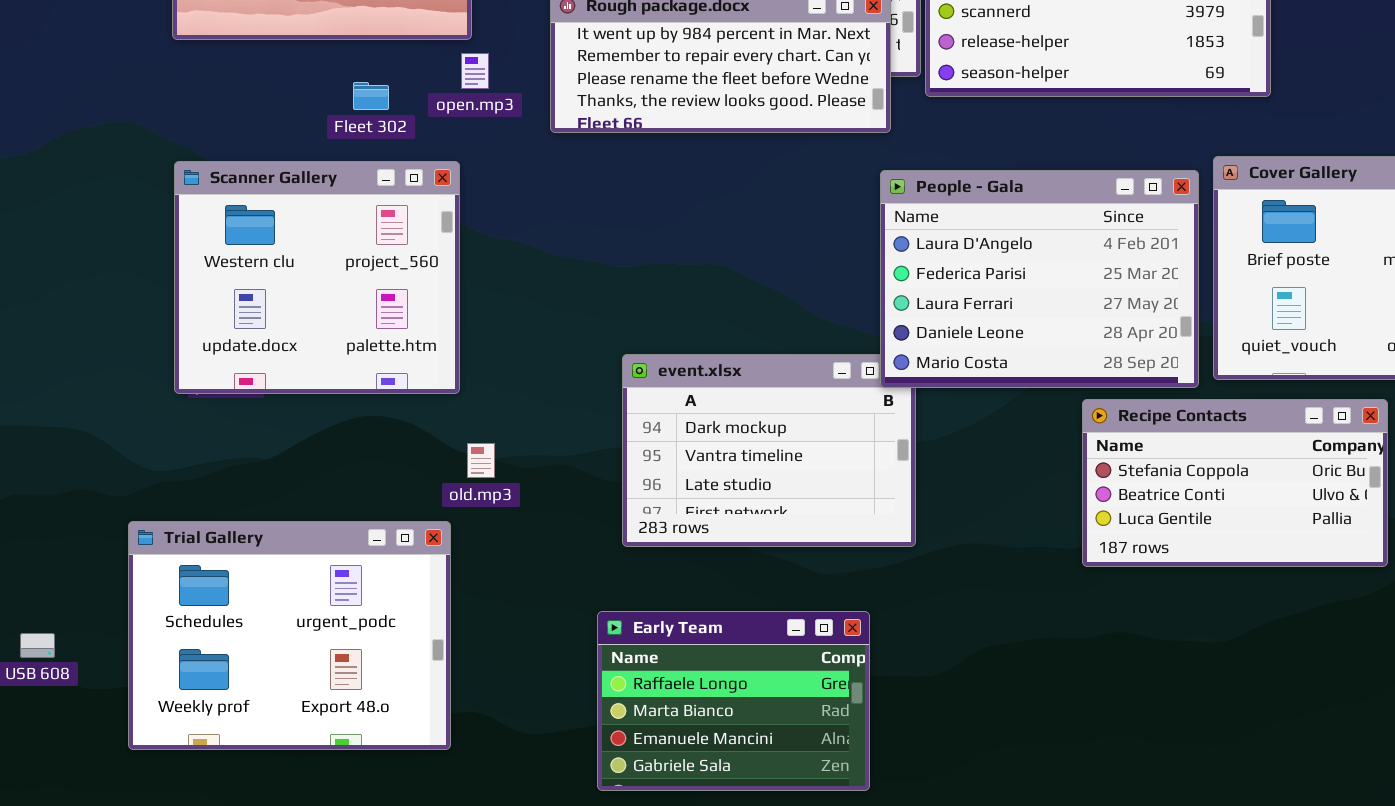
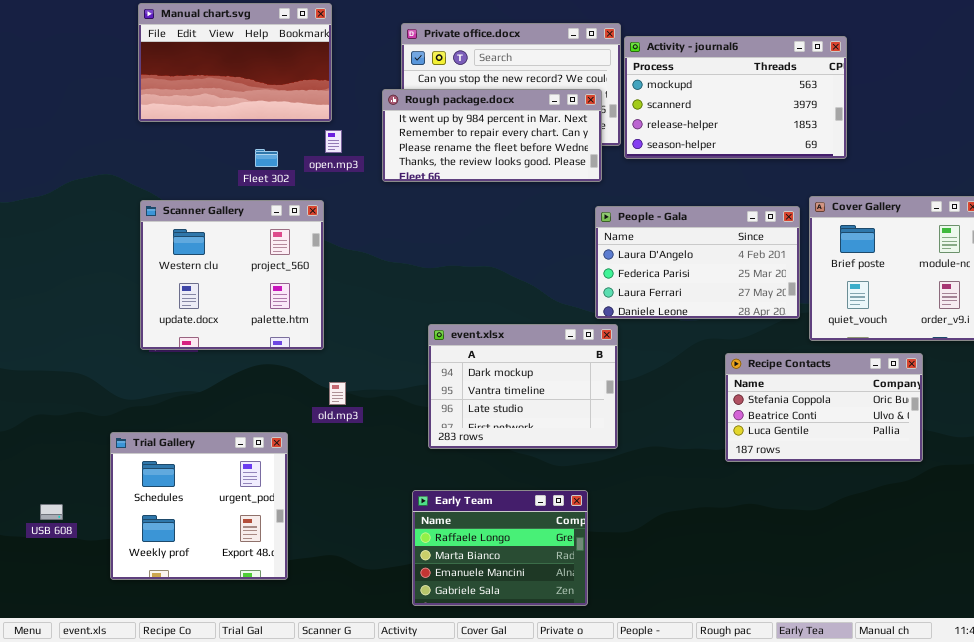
People - Gala: [880,170,1199,388] -> [595,206,800,319], resized
Trial Gallery: [128,521,451,750] -> [110,432,288,580], resized

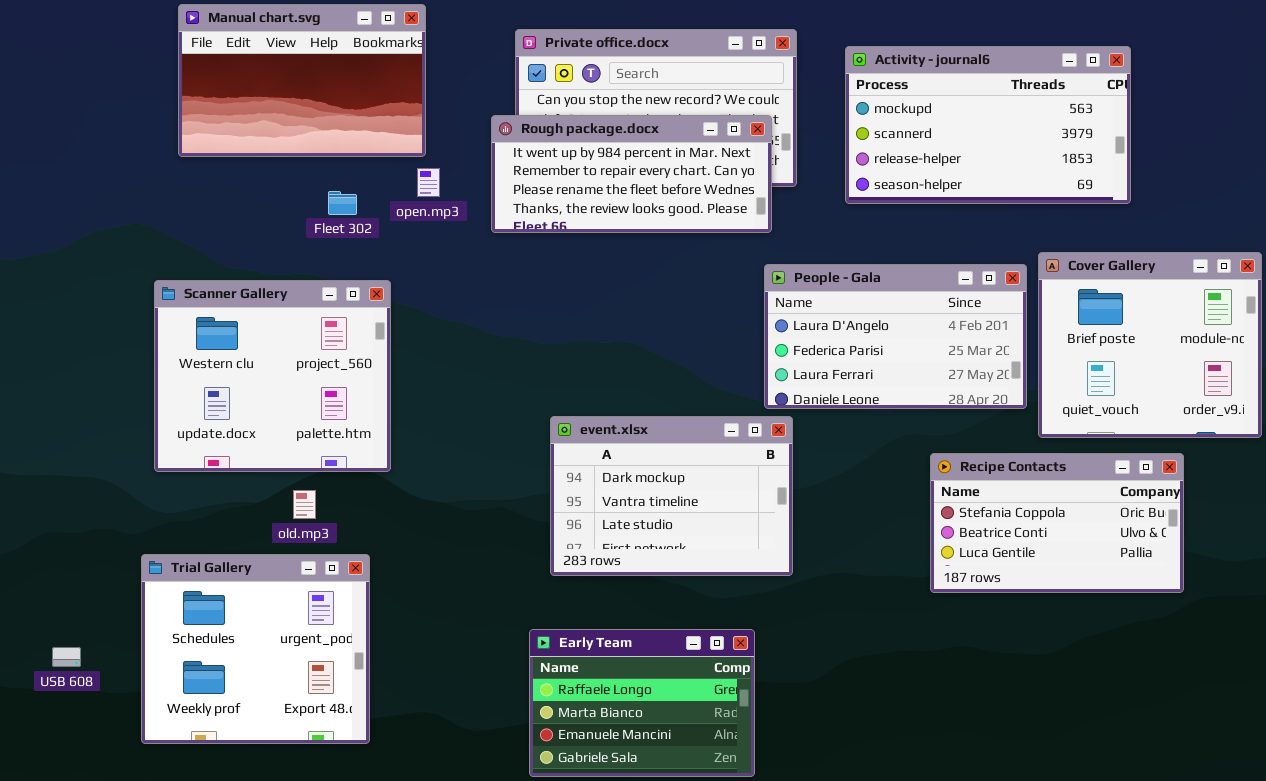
Activity - journal6: [624,36,847,159] -> [845,46,1131,204], moved
Scanner Gallery: [140,200,324,350] -> [154,280,391,472], moved
old.mp3: [329,382,346,405] -> [293,490,316,519], moved

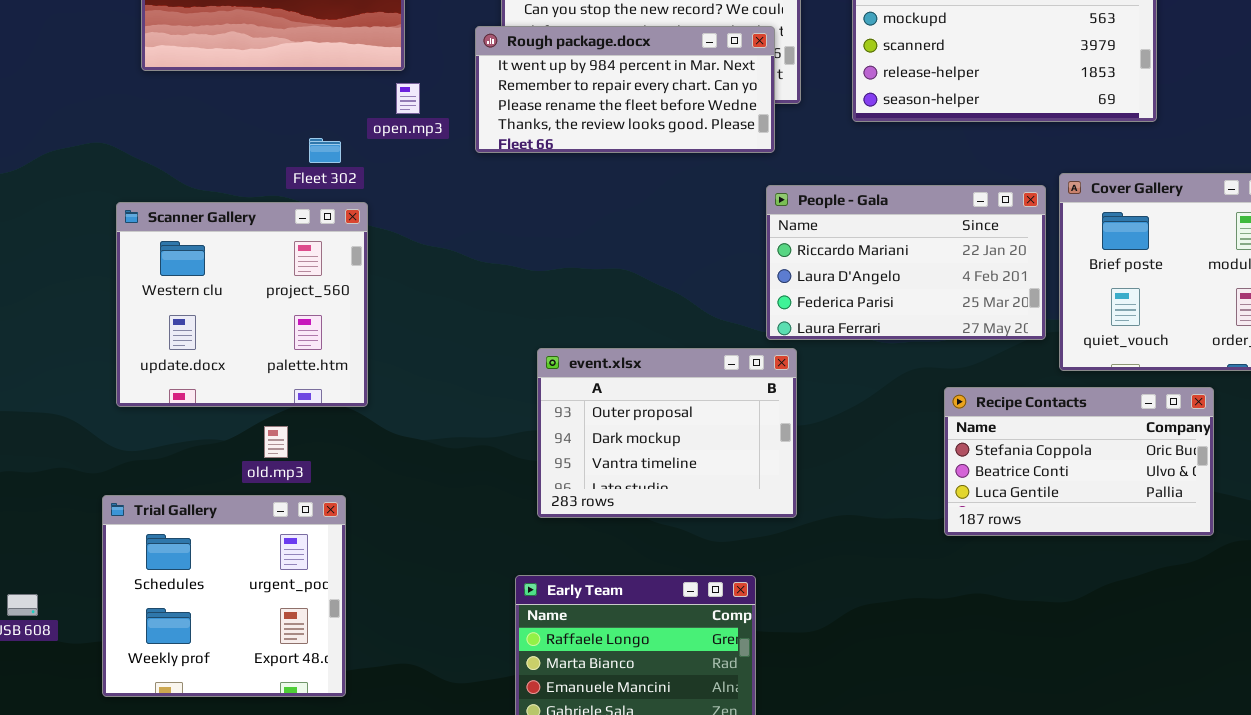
Fleet 302: [328,191,357,215] -> [309,138,341,163], moved
People - Gala: [764,264,1027,409] -> [766,185,1046,340], scrolled up 1 row
event.xlsx: [550,416,793,576] -> [537,348,797,518], scrolled up 1 row

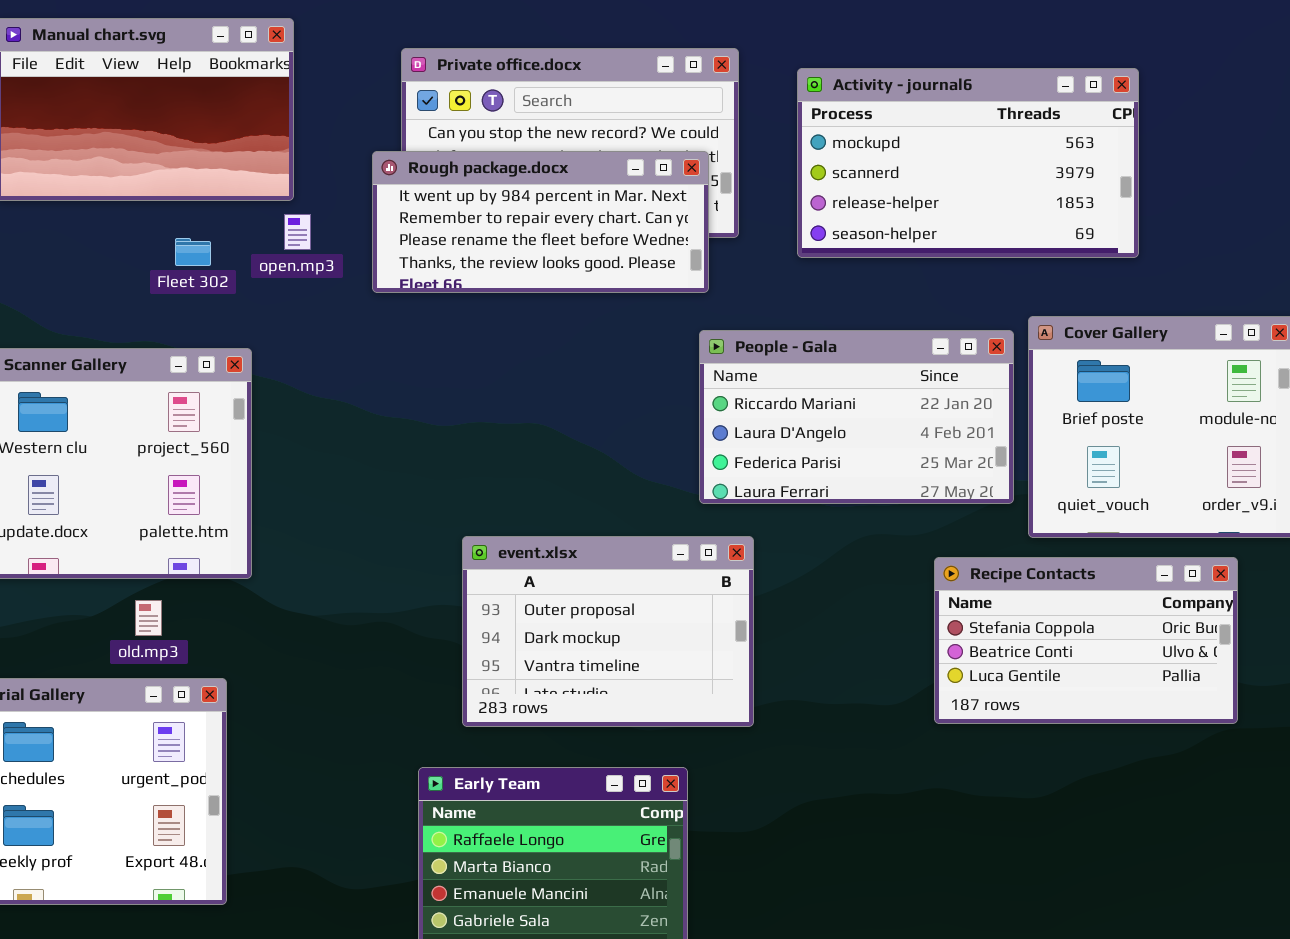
Fleet 302: [309,138,341,163] -> [175,238,211,266], moved
event.xlsx: [537,348,797,518] -> [462,536,754,727], moved
Recipe Contacts: [944,387,1214,536] -> [934,557,1238,724], moved

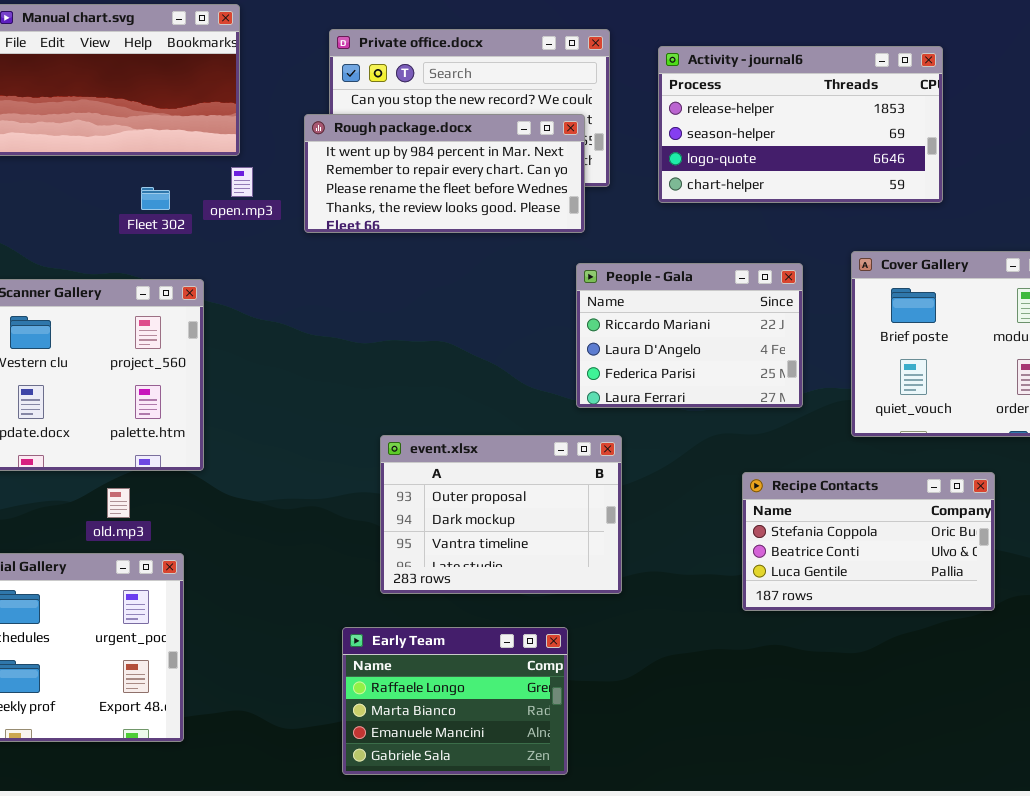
Activity - journal6: [797,68,1139,258] -> [658,46,943,203], scrolled down 2 rows
People - Gala: [699,330,1014,504] -> [576,263,803,408], resized
Recipe Contacts: [934,557,1238,724] -> [742,472,995,611], moved

